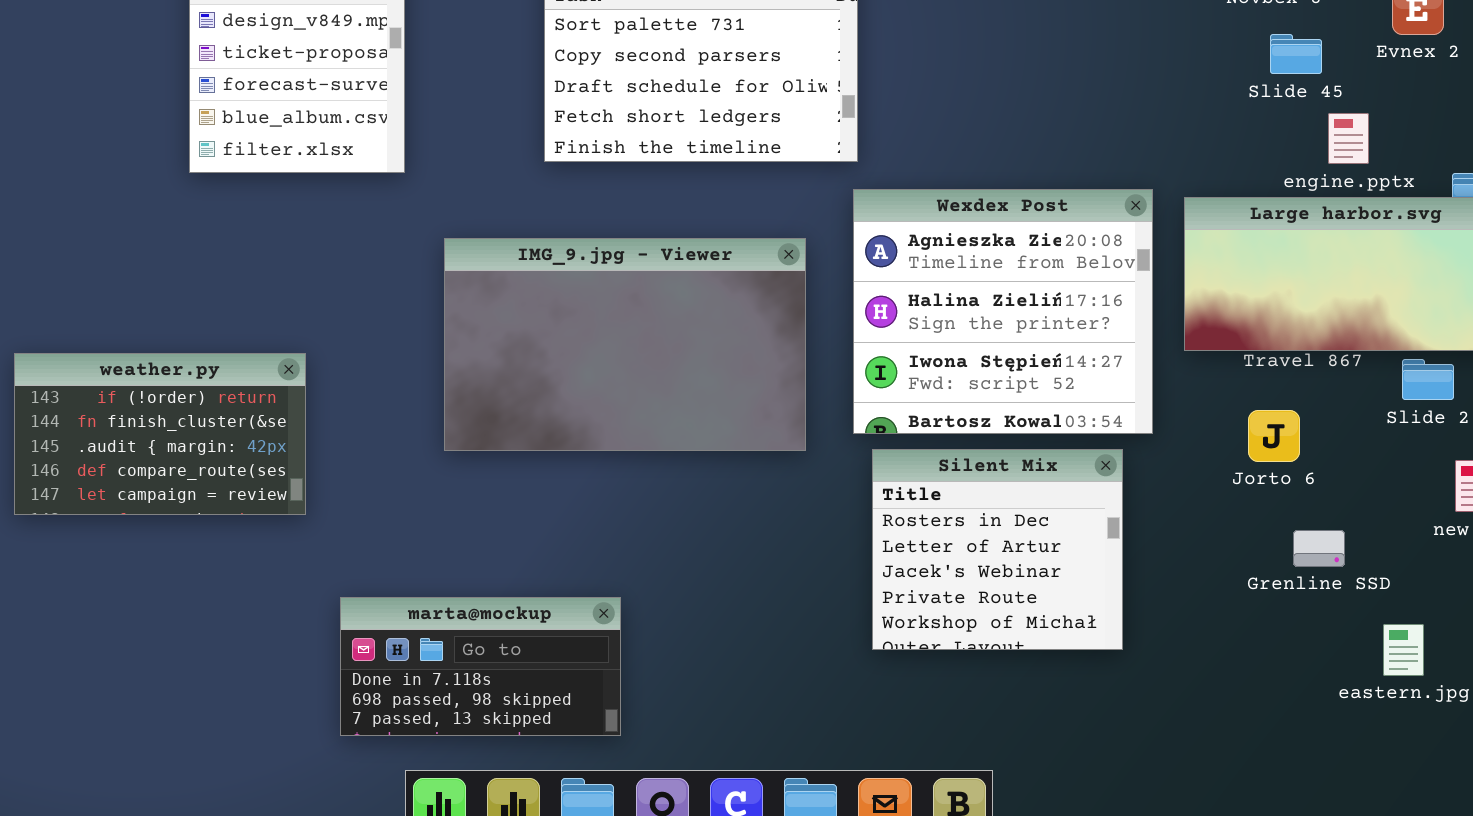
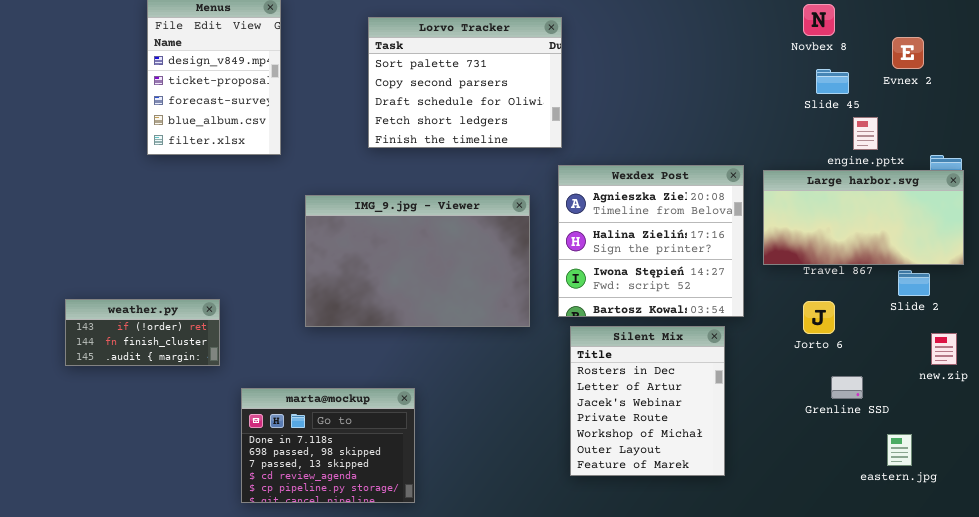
weather.py: [14,353,306,515] -> [65,299,220,366], resized
Silent Mix: [872,449,1123,650] -> [570,326,725,476], resized
marta@mockup: [340,597,621,736] -> [241,388,415,503], resized

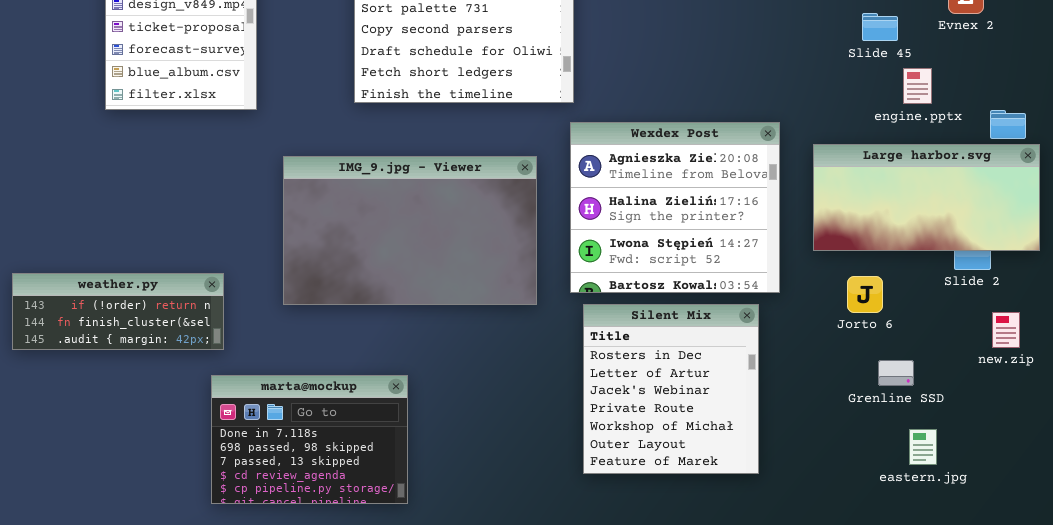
Large harbor.svg: [763,170,964,265] -> [813,144,1040,251], moved
weather.py: [65,299,220,366] -> [12,273,224,350], resized
eastern.jpg: [887,434,912,466] -> [909,429,937,465], moved

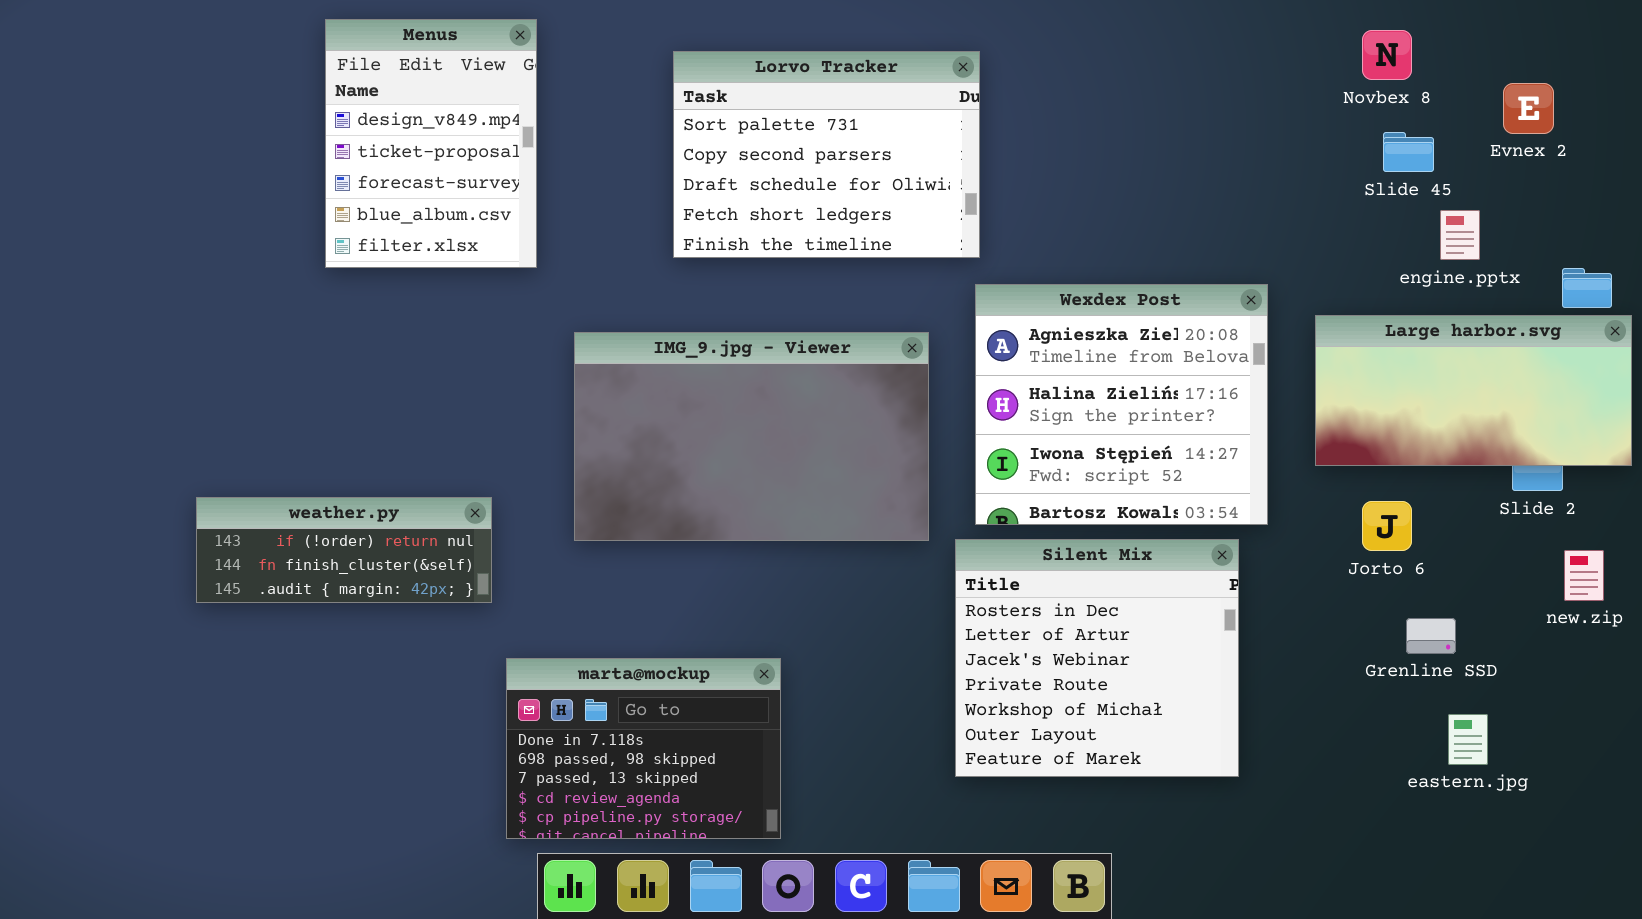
Silent Mix: [583,304,759,474] -> [955,539,1239,777], resized
marta@mockup: [211,375,408,504] -> [506,658,781,839], moved

